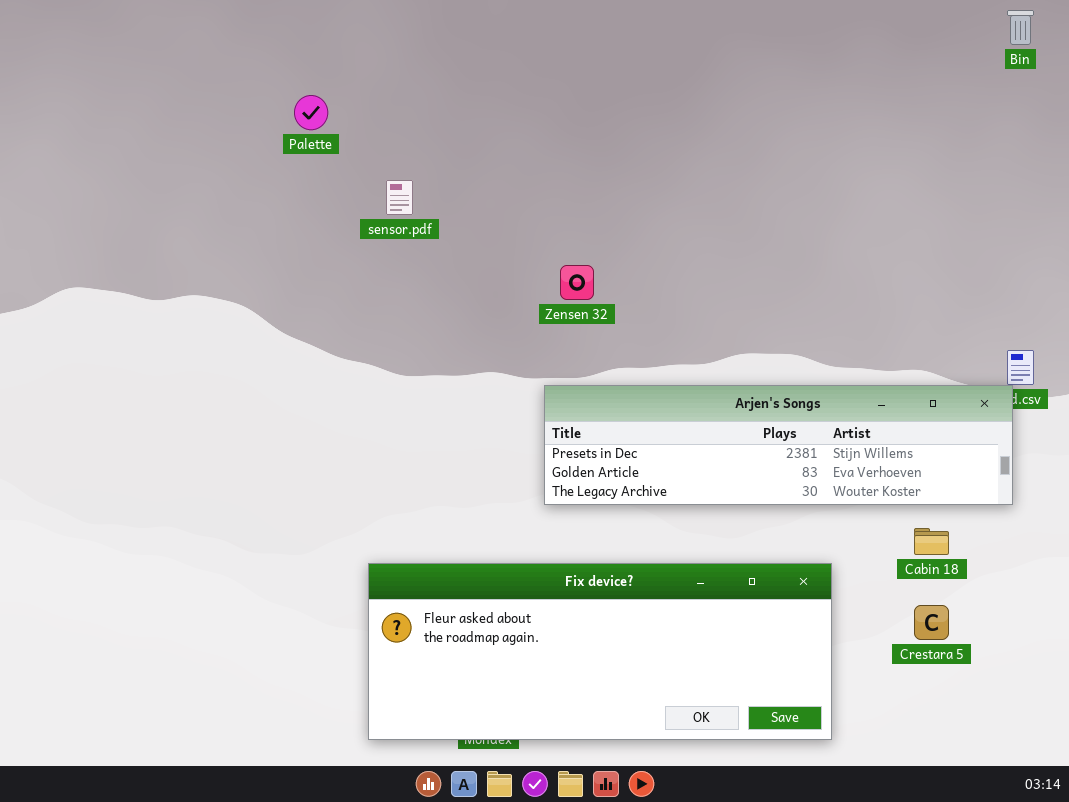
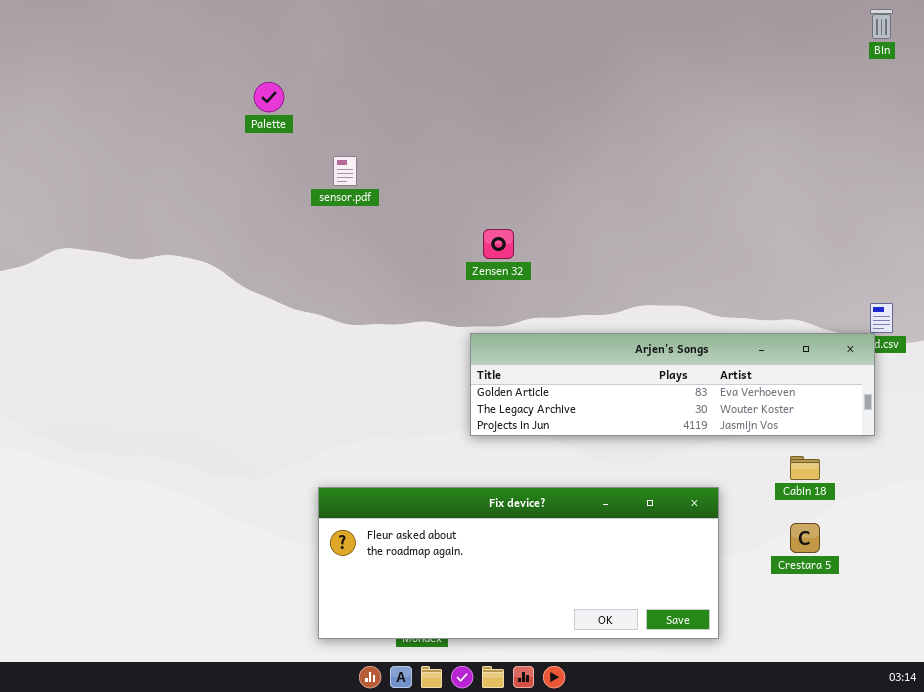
Arjen's Songs: [544,385,1013,505] -> [470,333,875,436], scrolled down 1 row

